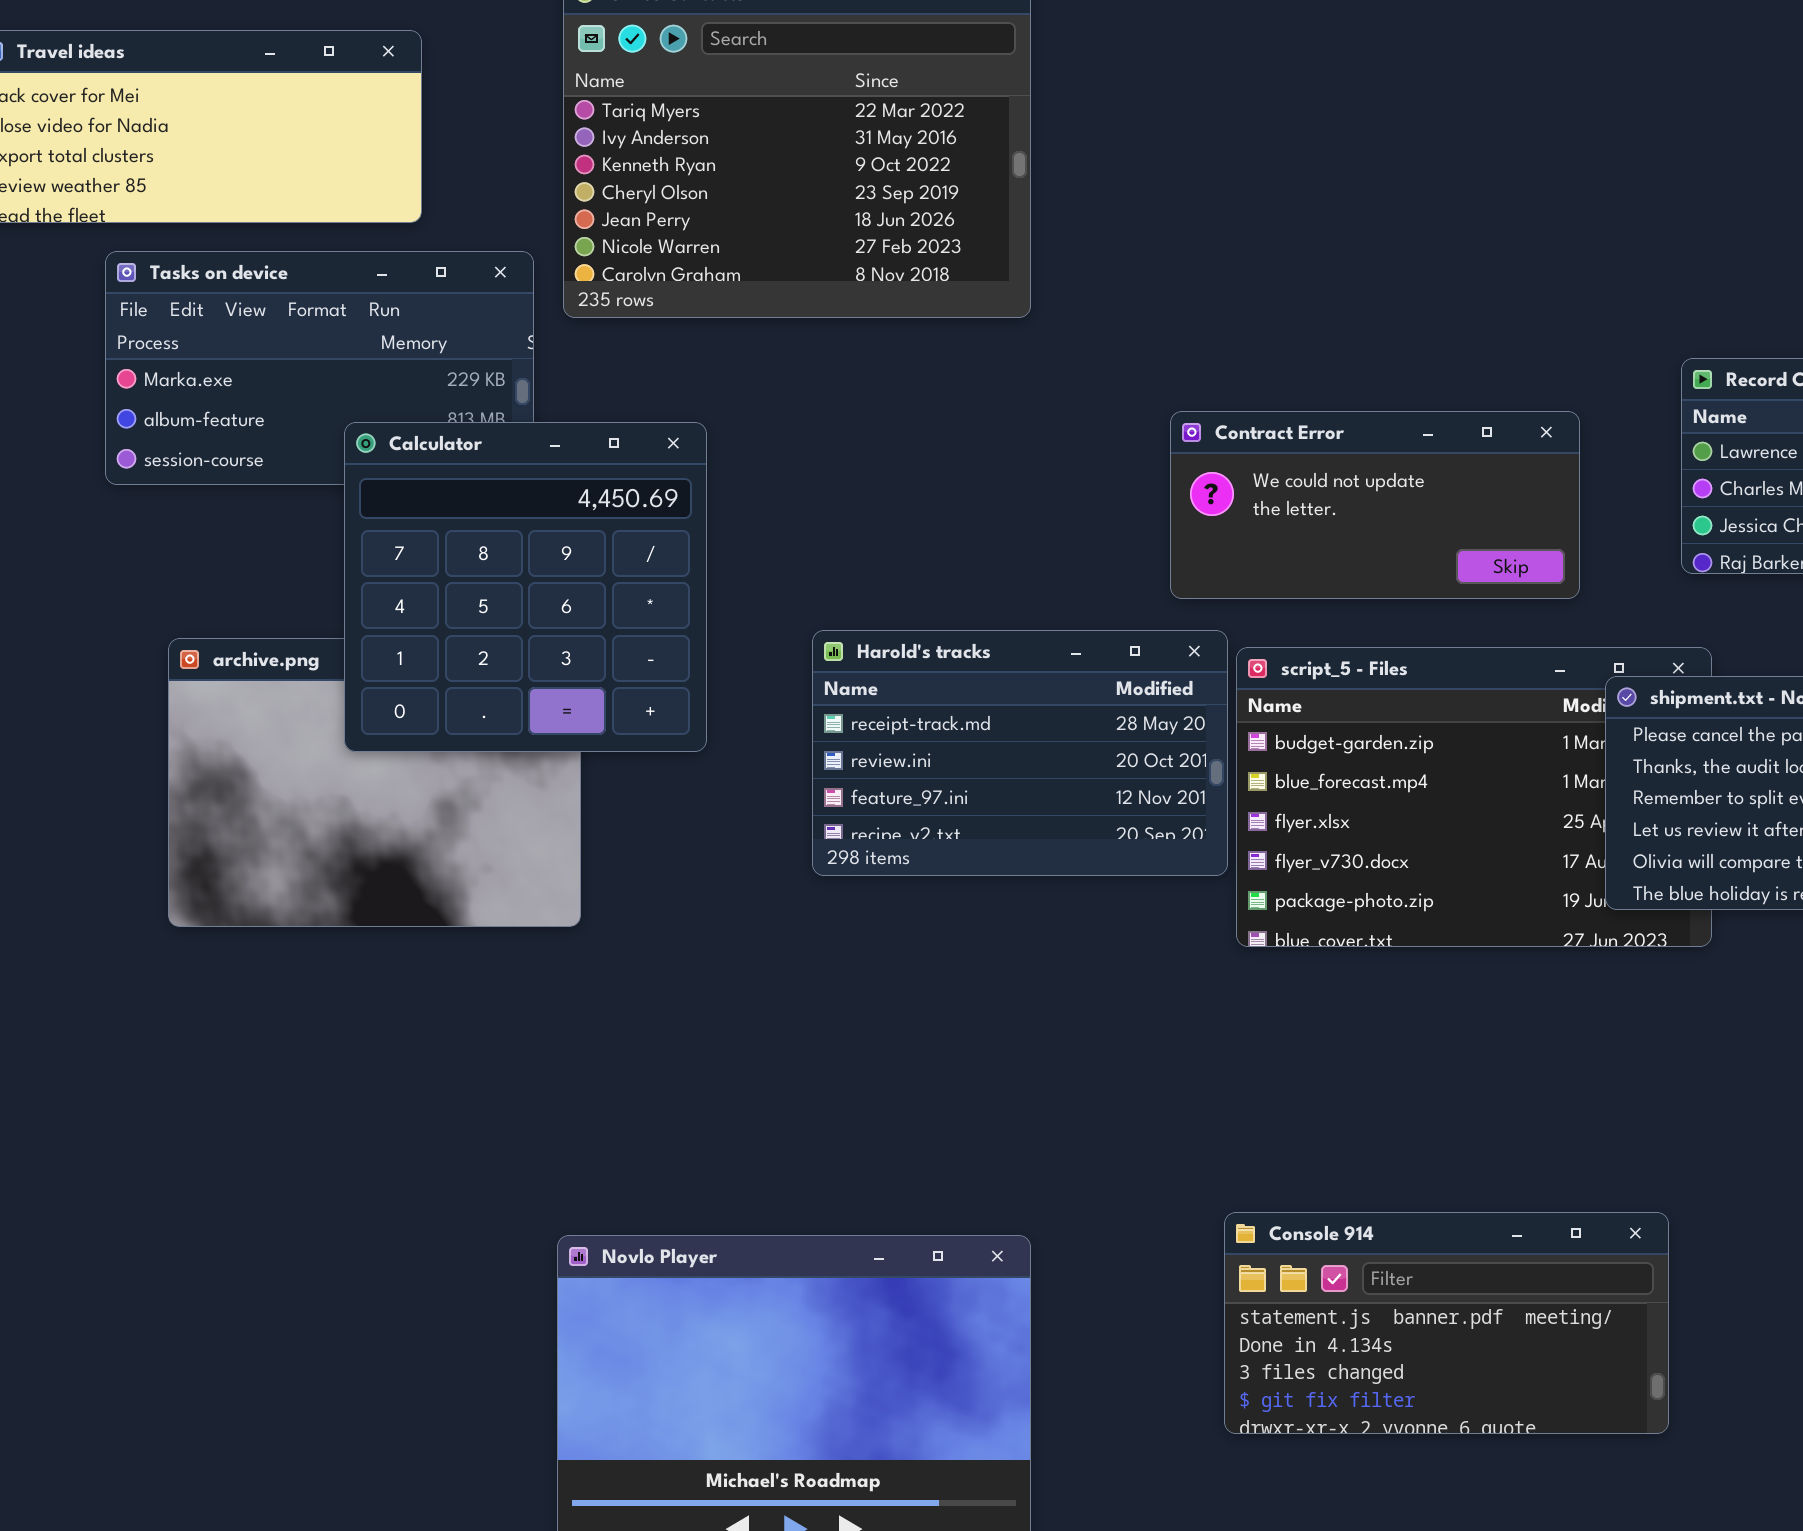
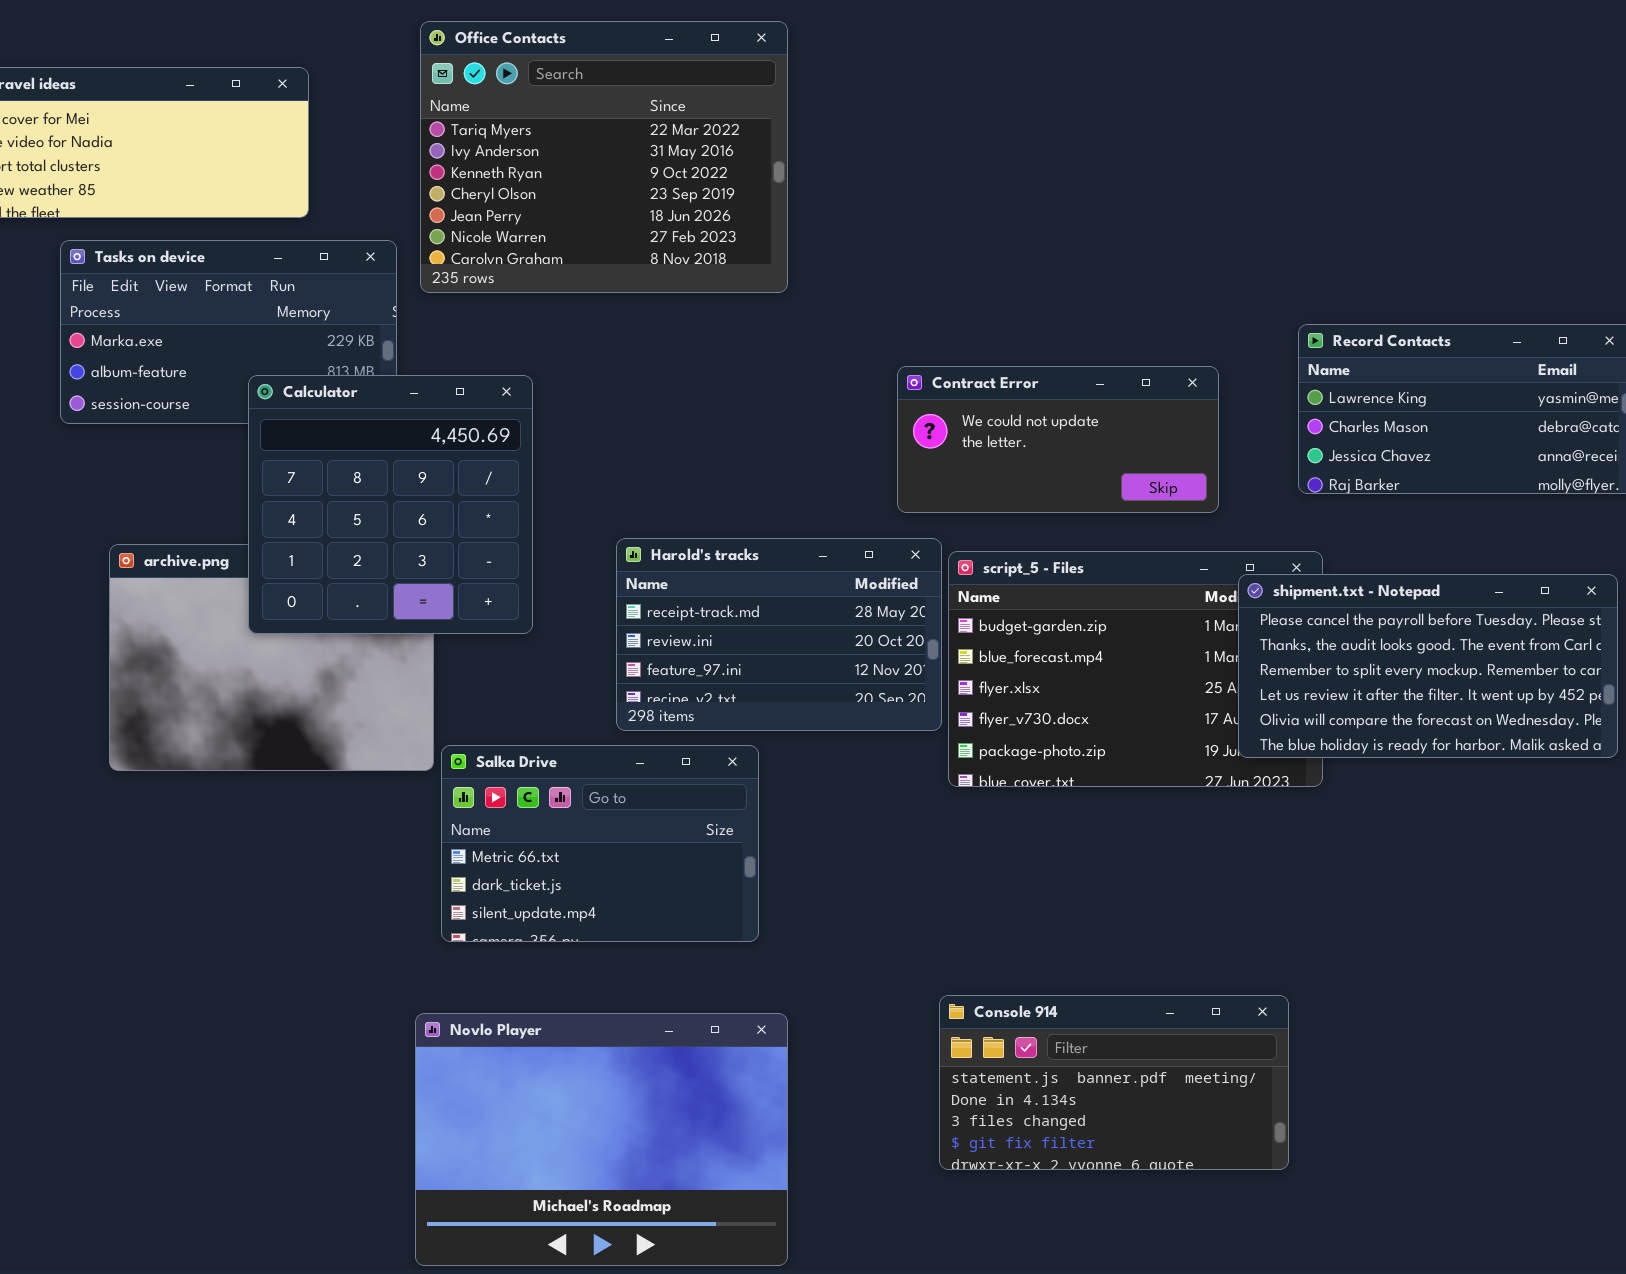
Salka Drive: none -> [441,745,759,942], opened

